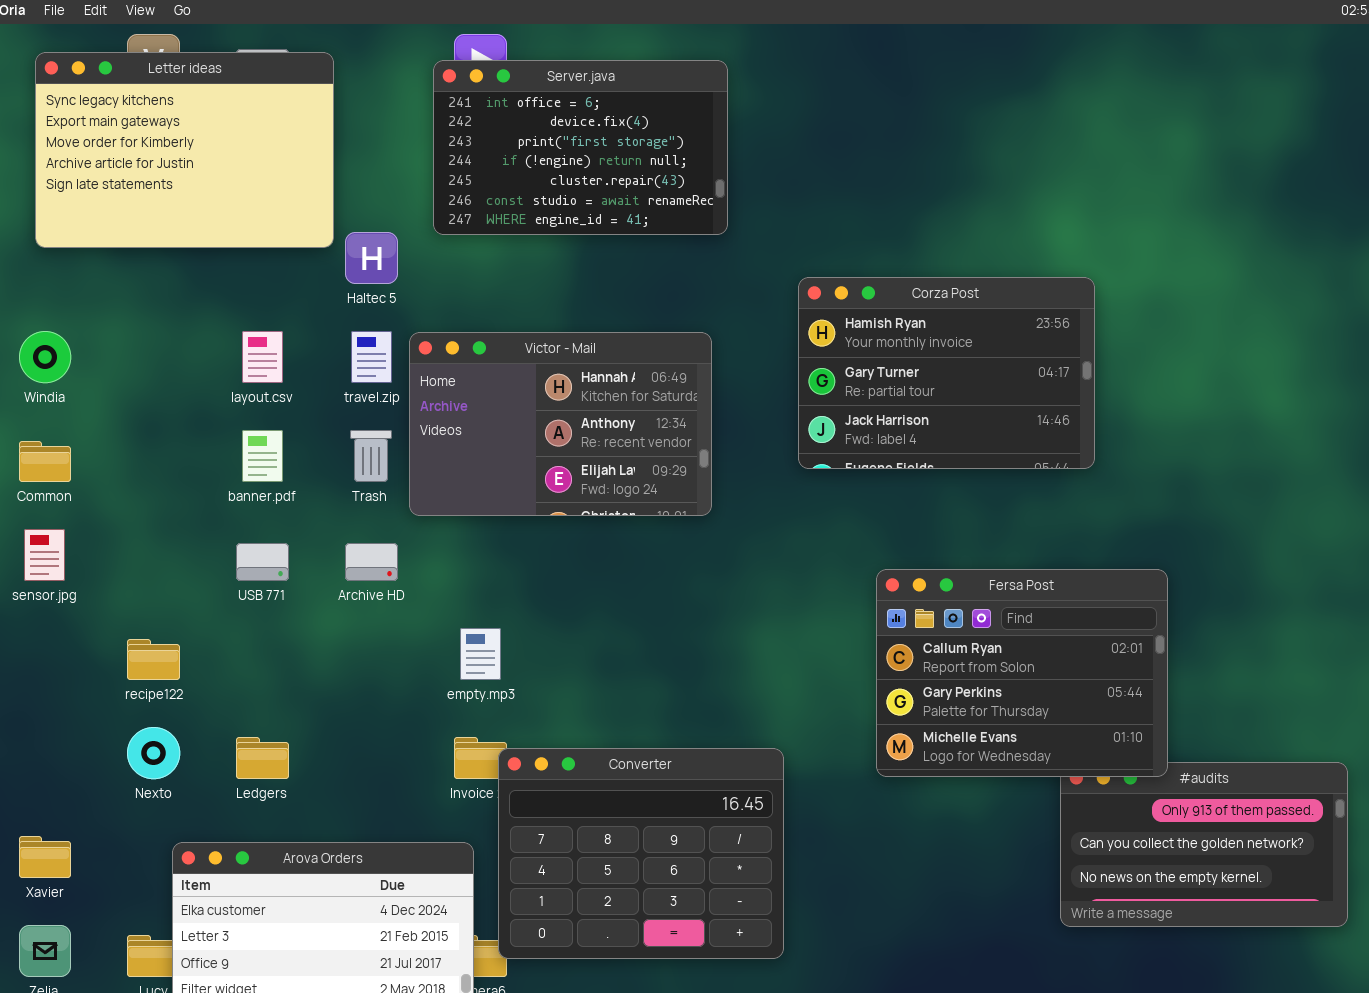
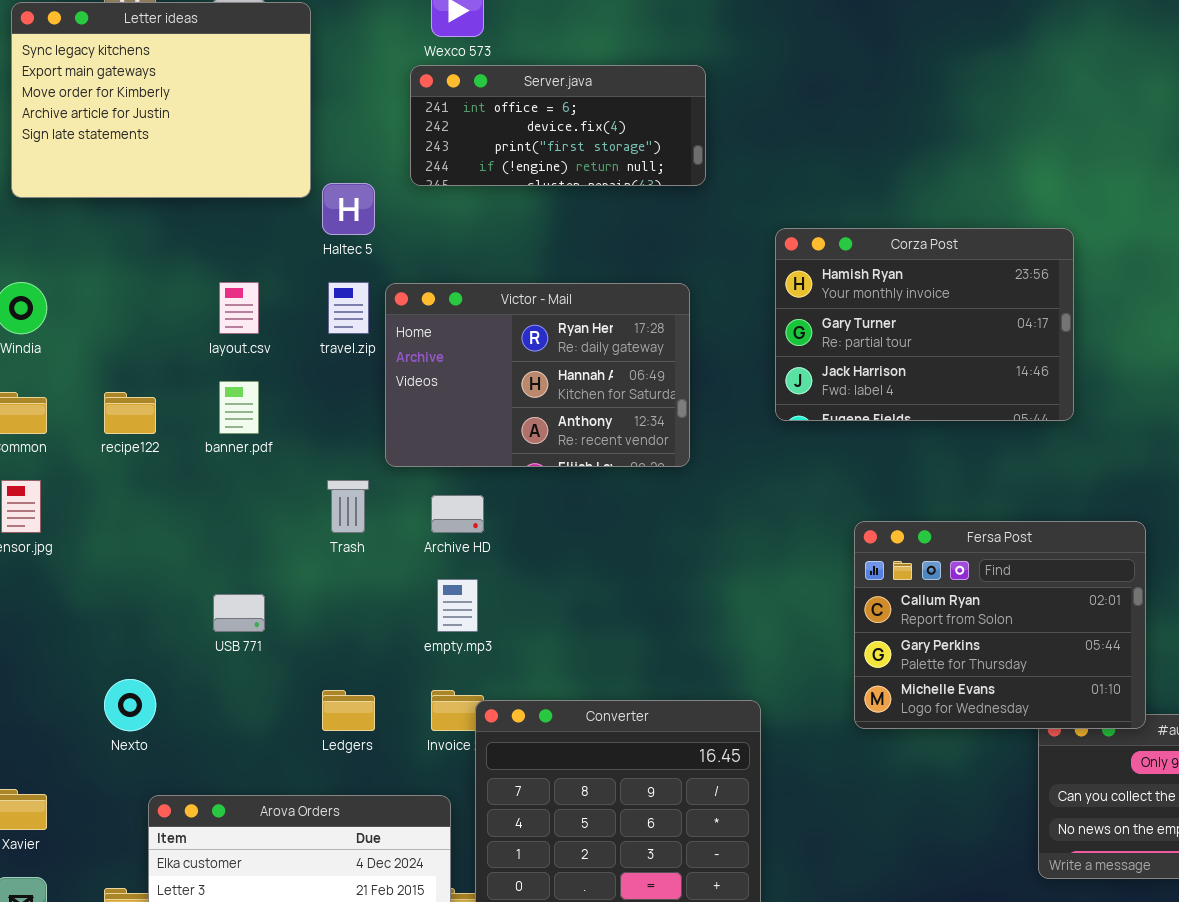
Server.java: [433,60,728,235] -> [410,65,706,186], resized
Victor - Mail: [409,332,712,516] -> [385,283,690,467], scrolled up 1 row
Trash: [350,430,392,482] -> [327,480,369,533], moved
USB 771: [236,543,289,581] -> [213,594,265,632], moved
Archive HD: [345,543,398,581] -> [431,495,484,533], moved
recipe122: [127,639,180,680] -> [104,392,156,434], moved
Ledgers: [236,737,289,779] -> [322,690,375,731], moved

